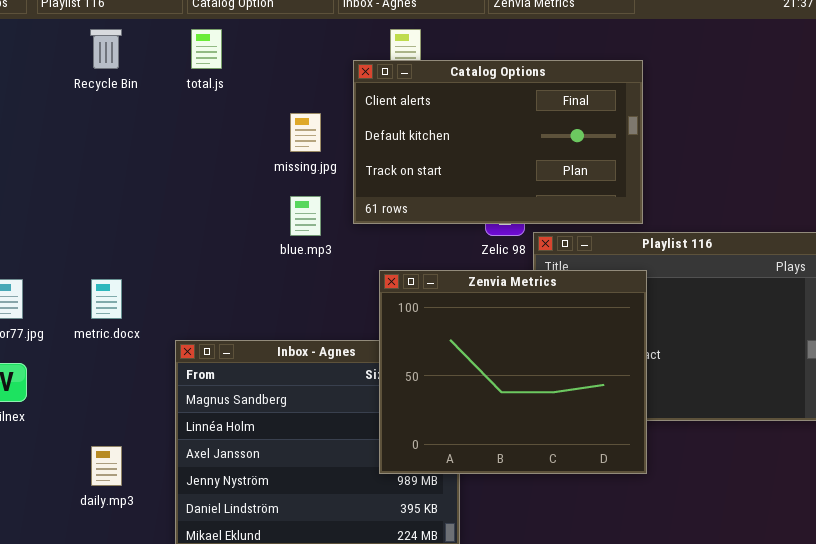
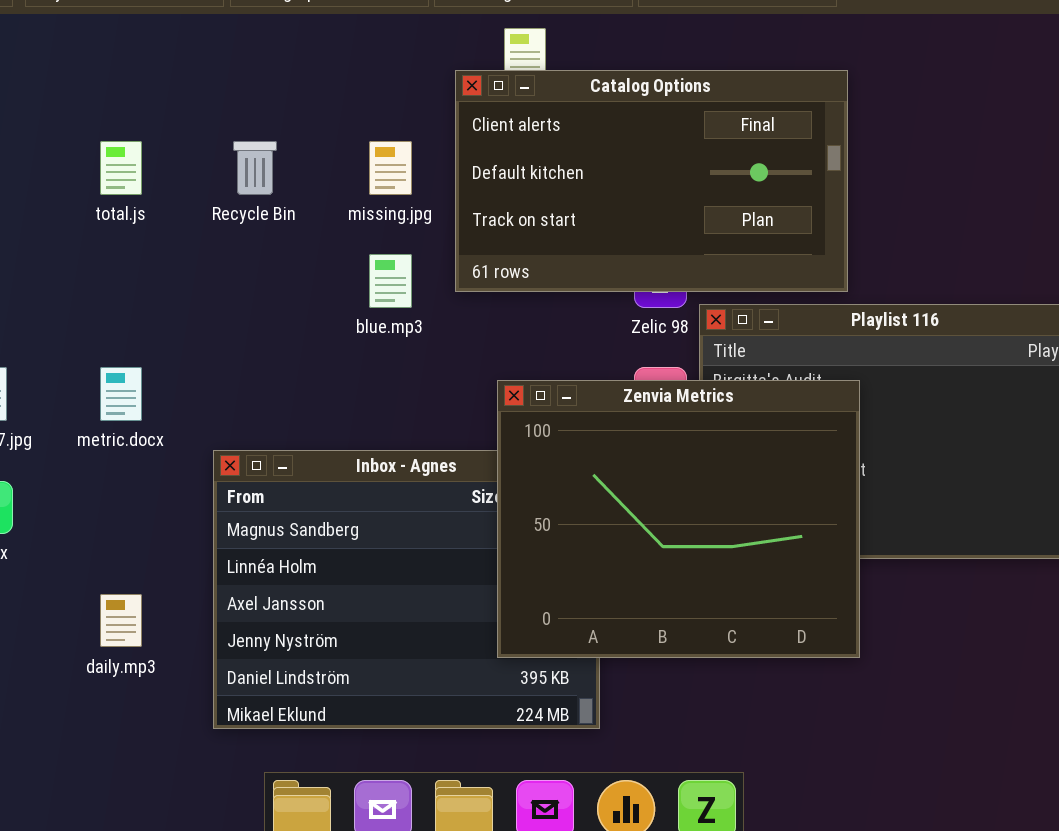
Recycle Bin: [90,29,122,69] -> [233,141,277,195], moved
total.js: [191,29,222,69] -> [100,141,142,195], moved
Zenvia Metrics: [379,270,647,474] -> [497,380,860,658], moved

